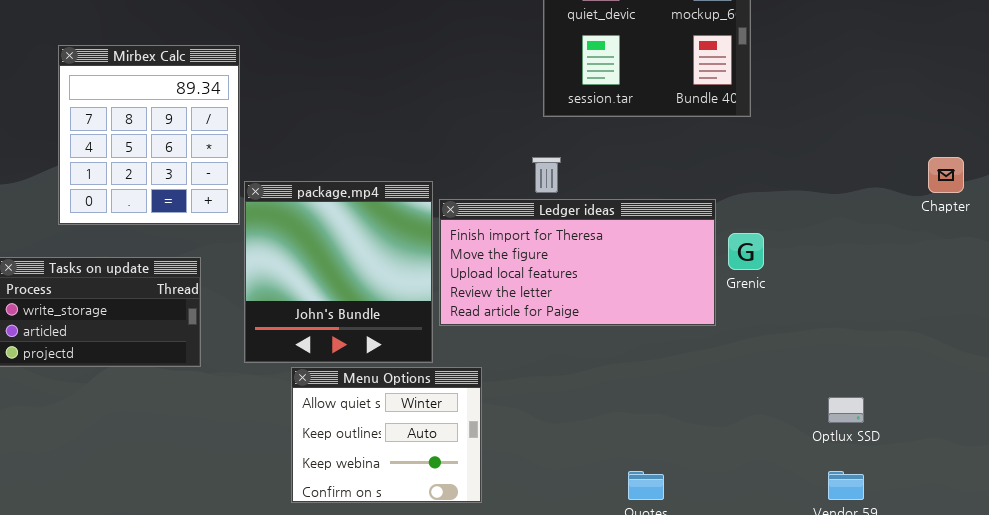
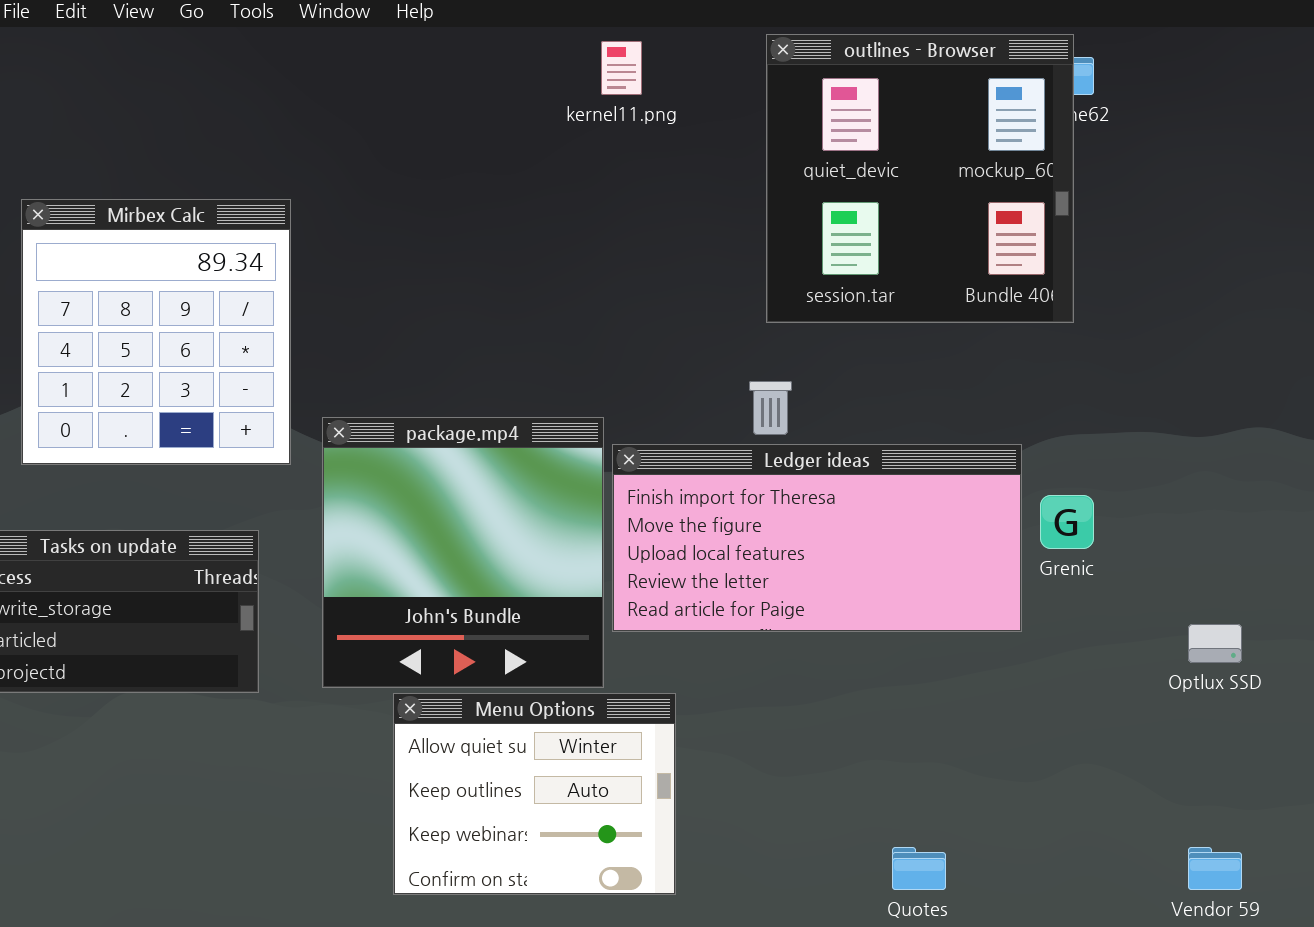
Mirbex Calc: [58,45,240,225] -> [21,199,291,465], moved
Optlux SSD: [828,397,864,423] -> [1188,624,1242,663], moved

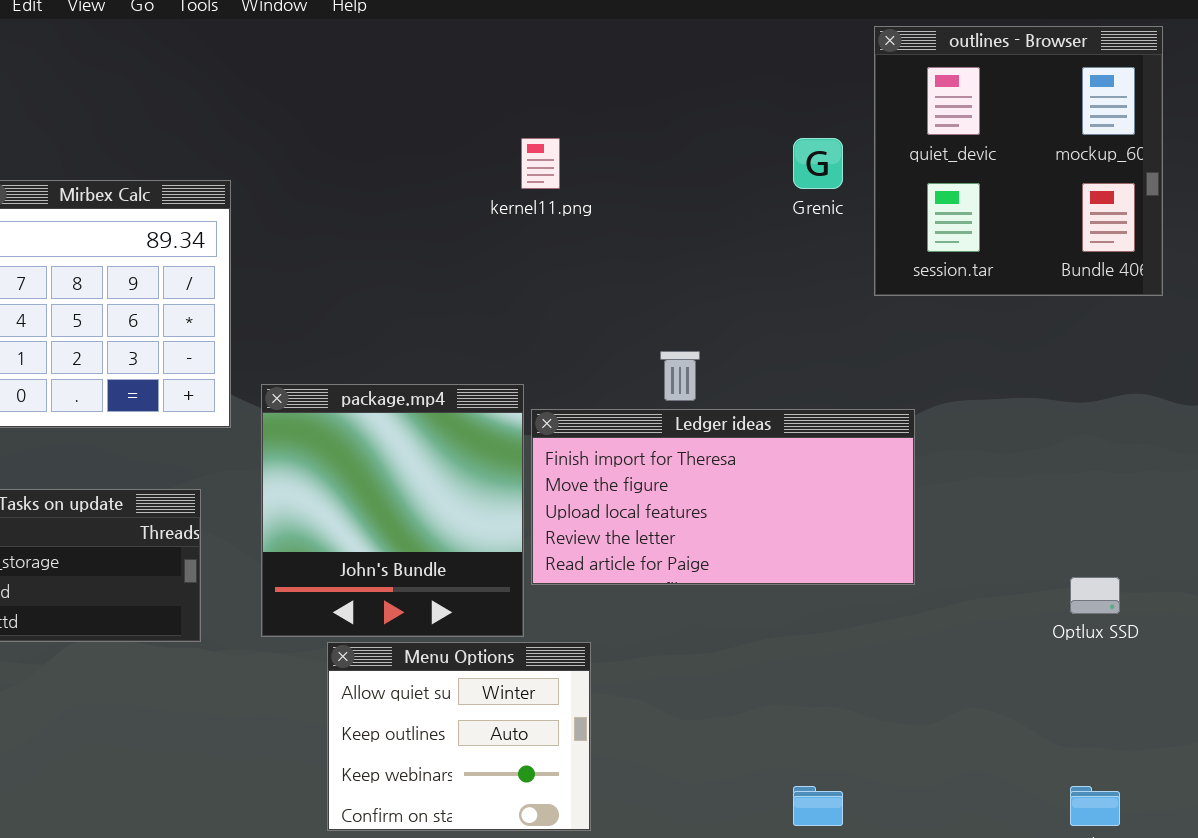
outlines - Browser: [766,34,1074,323] -> [874,26,1163,296], moved
kernel11.png: [601,41,642,95] -> [521,138,560,189], moved
Grenic: [1040,495,1094,549] -> [793,138,843,189], moved

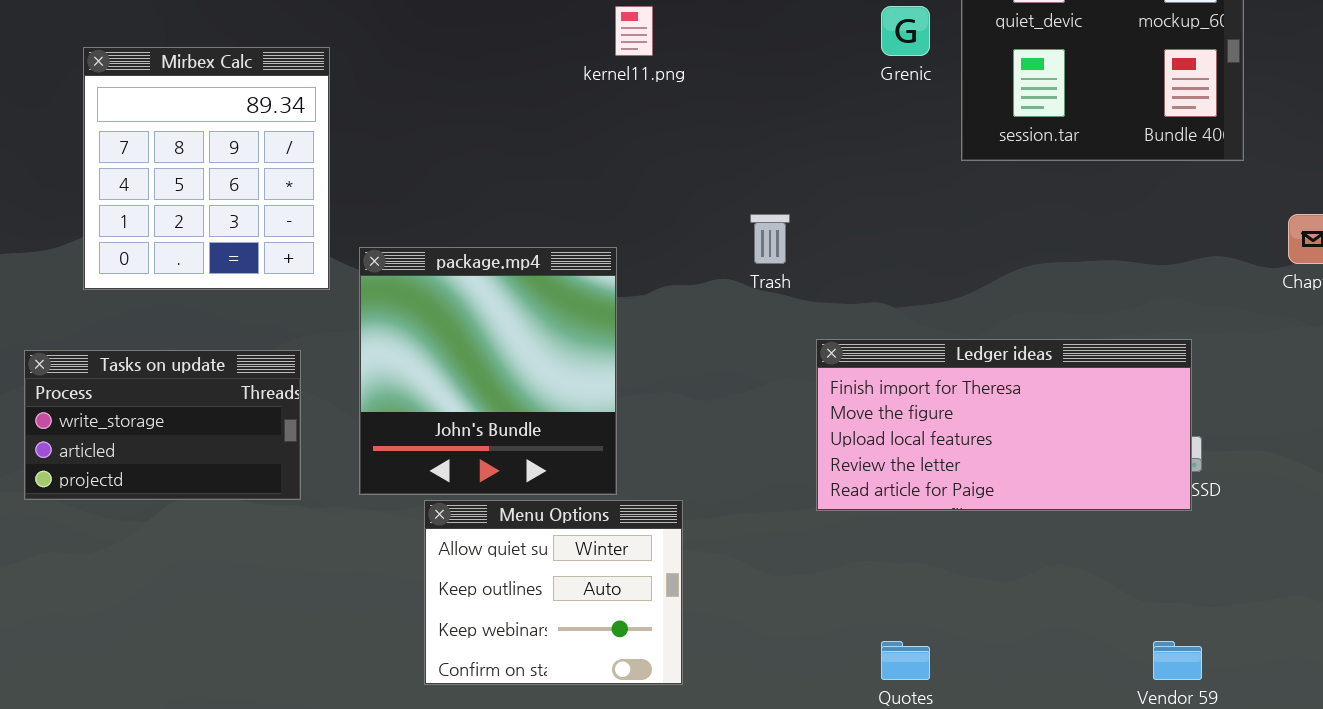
Ledger ideas: [531,409,915,585] -> [816,339,1192,511], moved

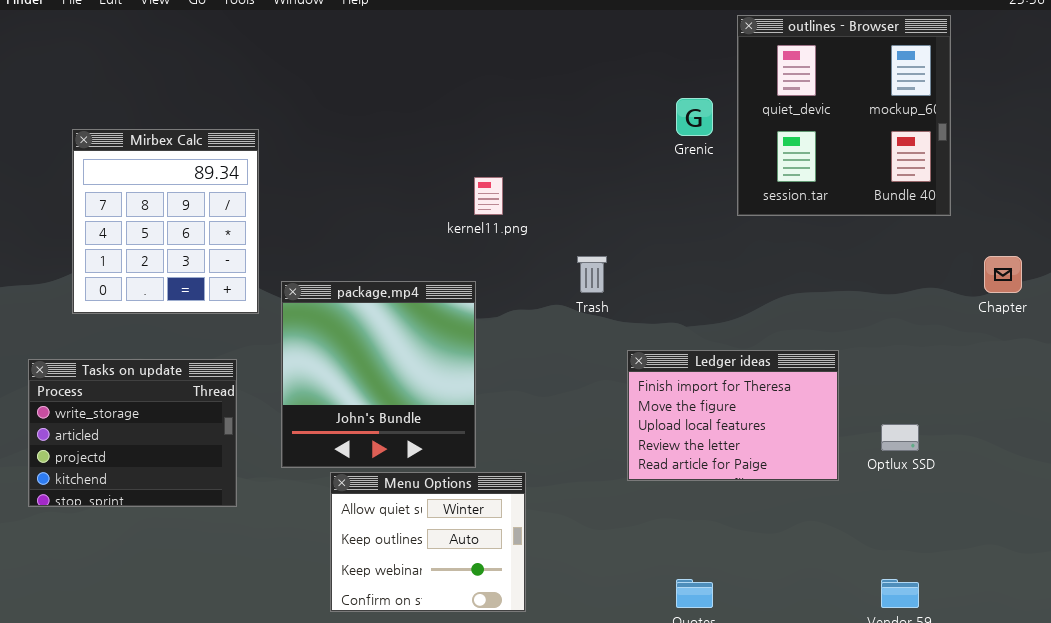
kernel11.png: [615,6,653,56] -> [474,177,503,215], moved
Ledger ideas: [816,339,1192,511] -> [627,350,839,481], resized
Tasks on update: [24,350,301,500] -> [28,359,237,507], resized

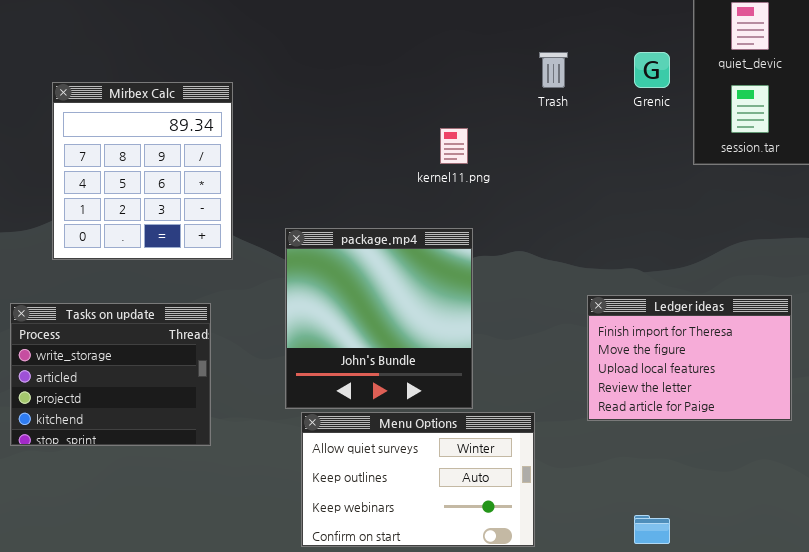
Trash: [577,256,607,293] -> [539,52,568,88], moved
package.mp4: [281,281,476,468] -> [285,228,473,409], moved
Menu Options: [330,472,526,612] -> [301,412,535,547], resized

